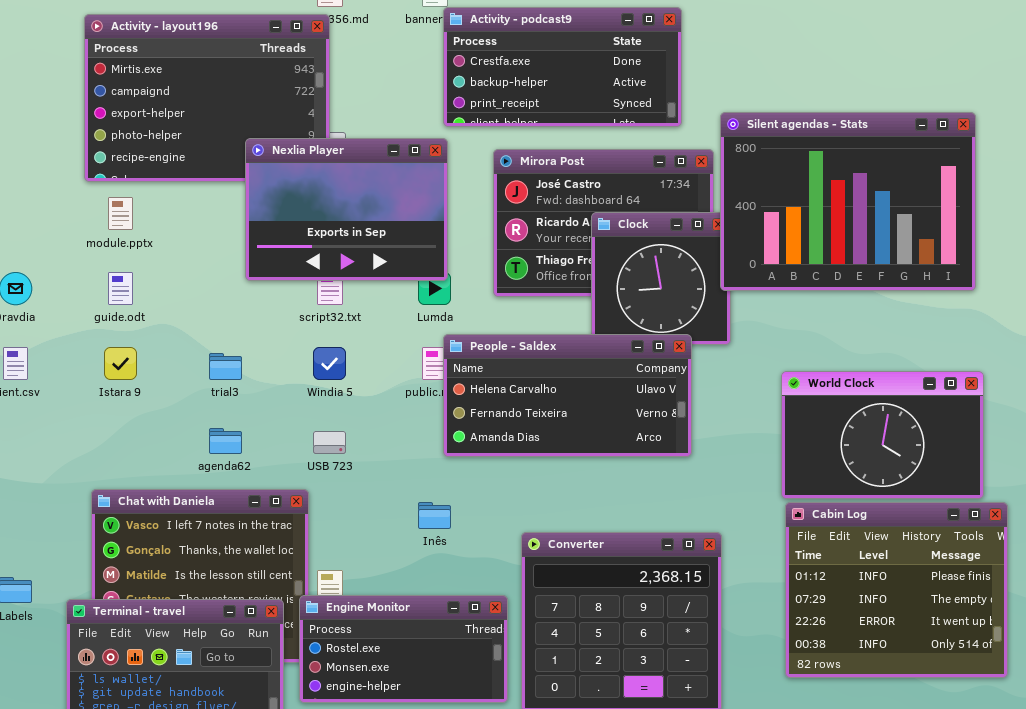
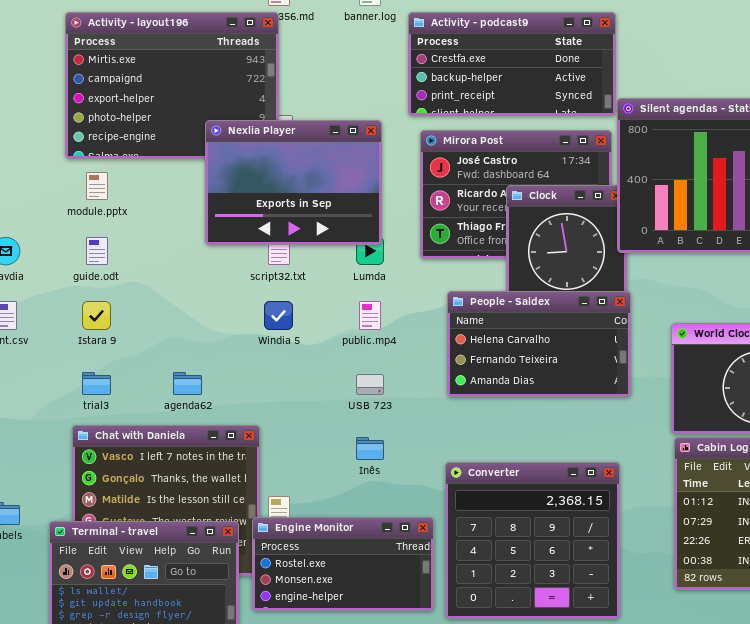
Activity - podcast9: [443,7,682,127] -> [408,12,616,116], moved
People - Saldex: [443,334,692,457] -> [447,291,631,397], moved, resized
trial3: [209,353,242,380] -> [82,372,111,395], moved
USB 723: [313,431,346,454] -> [356,374,384,395], moved

